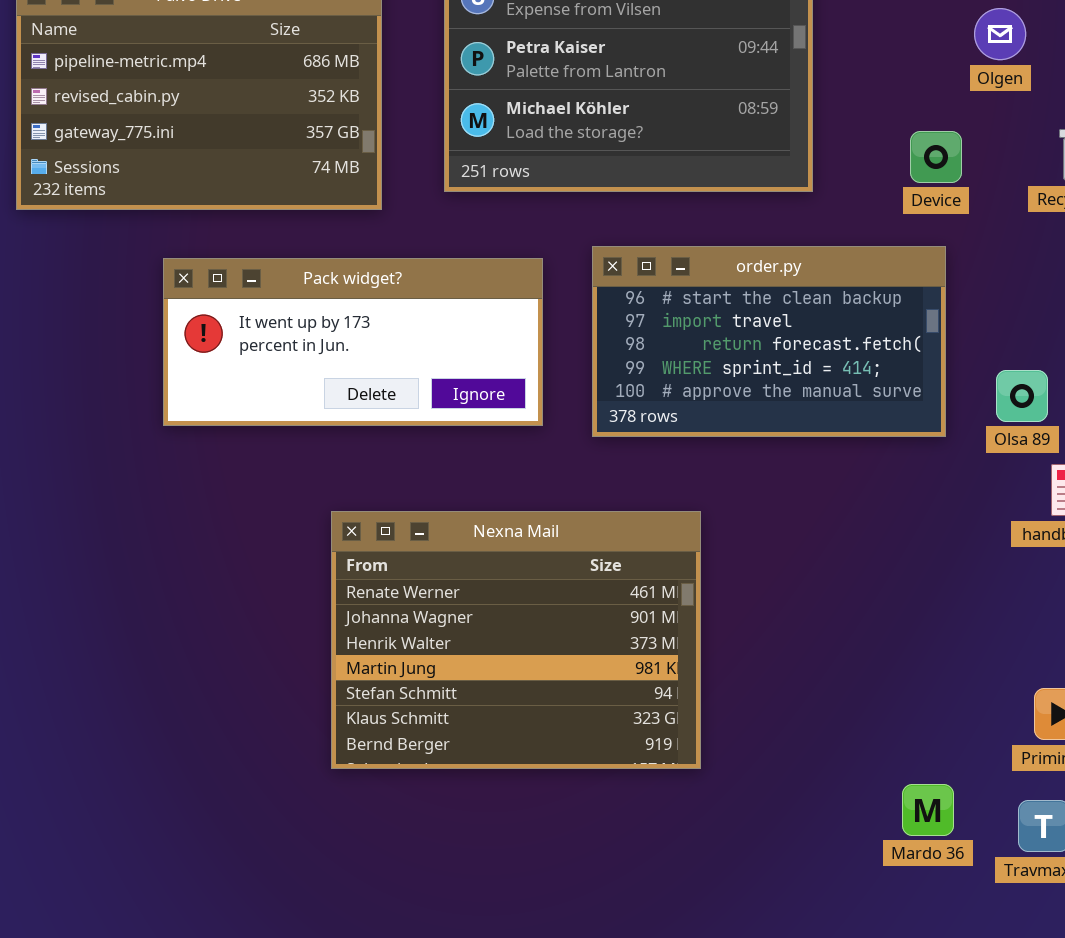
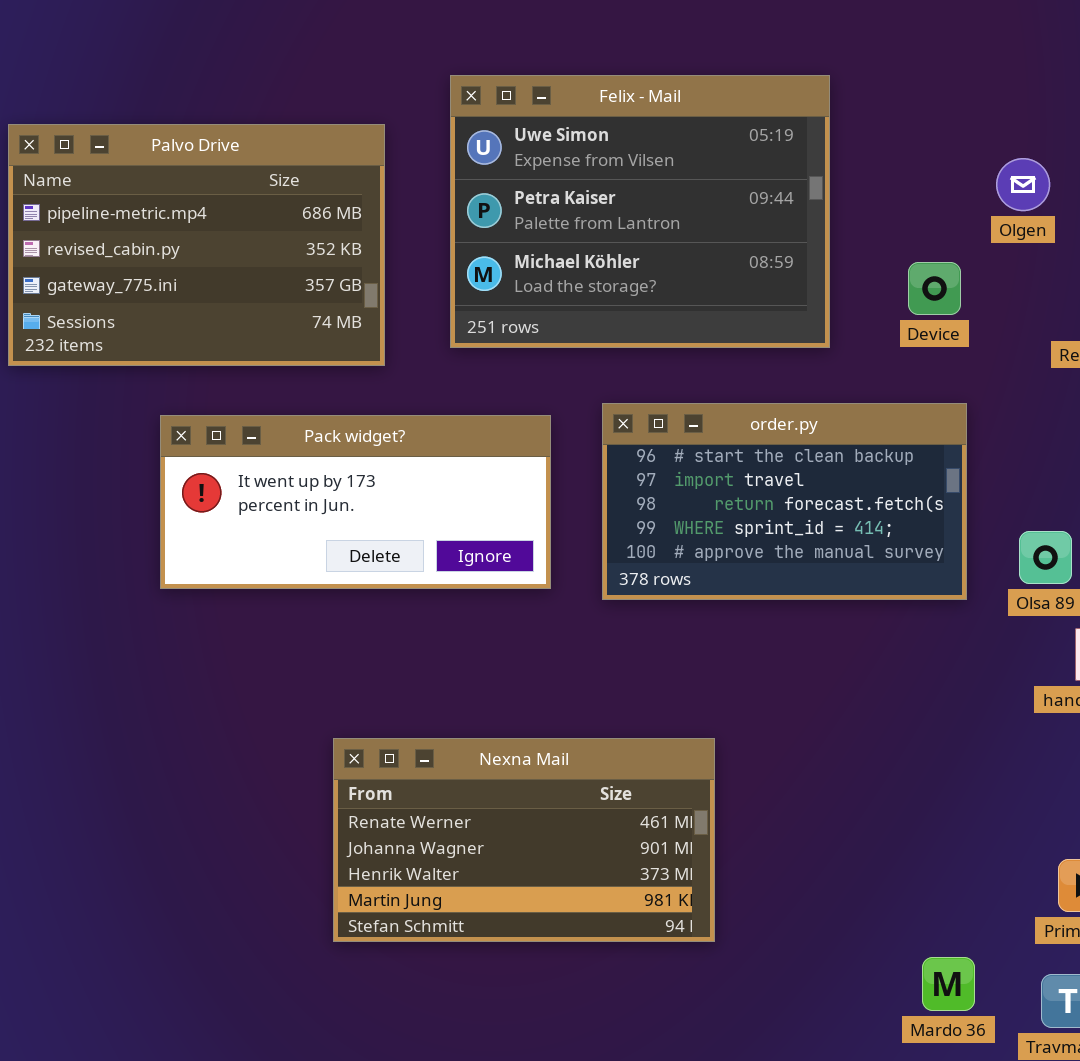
Device: [910,131,962,183] -> [908,262,961,315], moved
Nexna Mail: [331,511,701,769] -> [333,738,715,942], resized

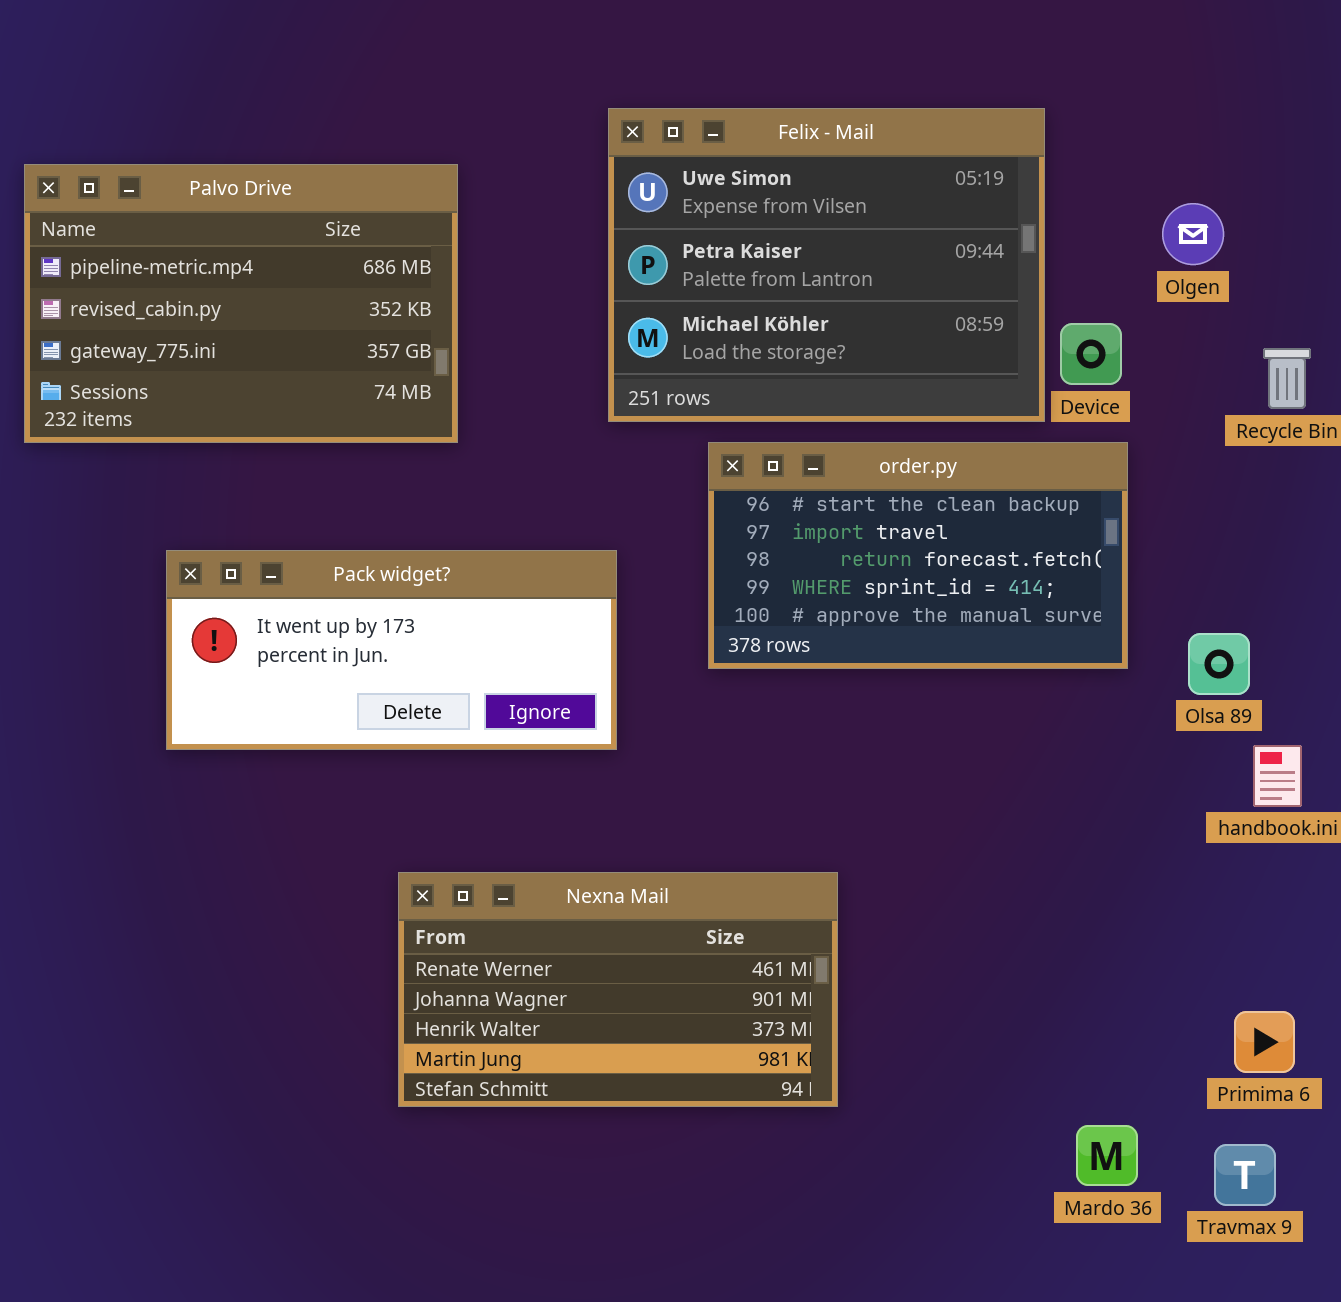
Felix - Mail: [450,75,830,348] -> [608,108,1045,422], moved
order.py: [602,403,967,600] -> [708,442,1128,669], moved
Pack widget?: [160,415,551,589] -> [166,550,617,750], moved

